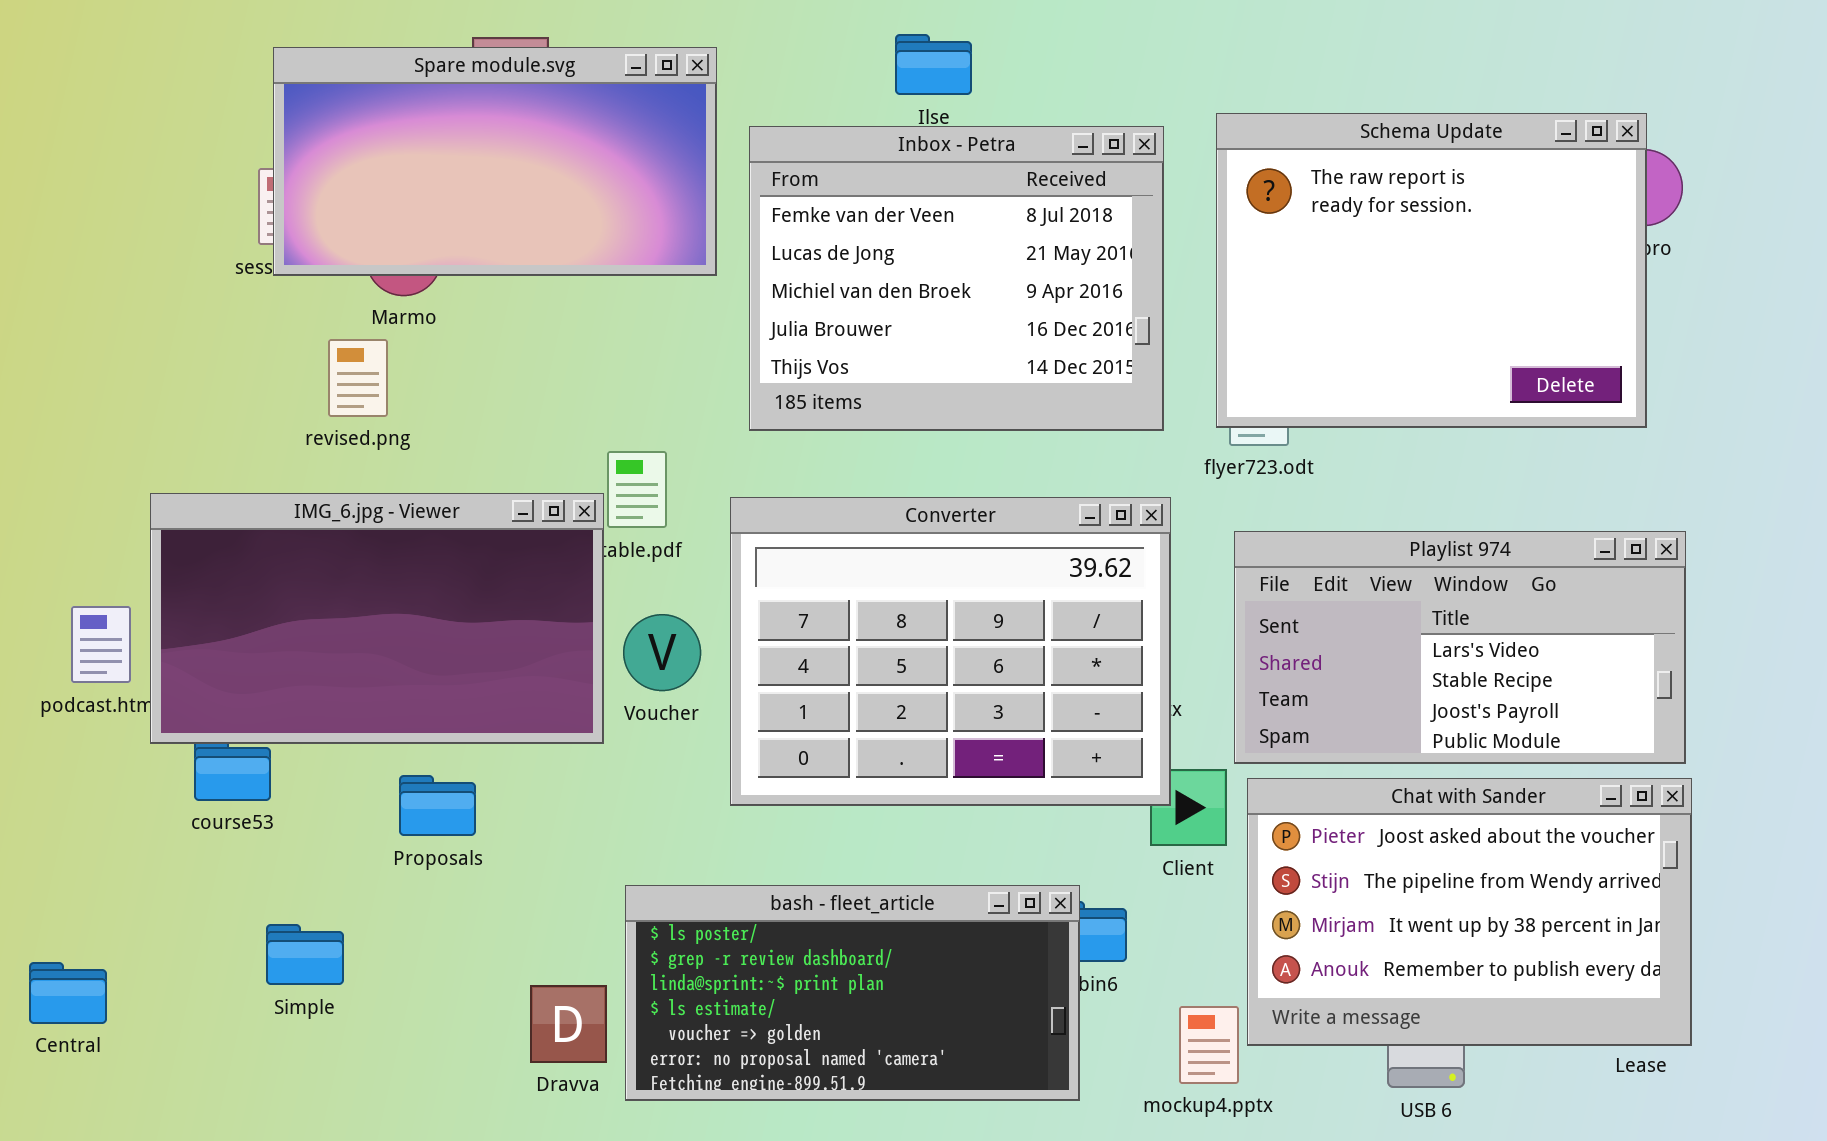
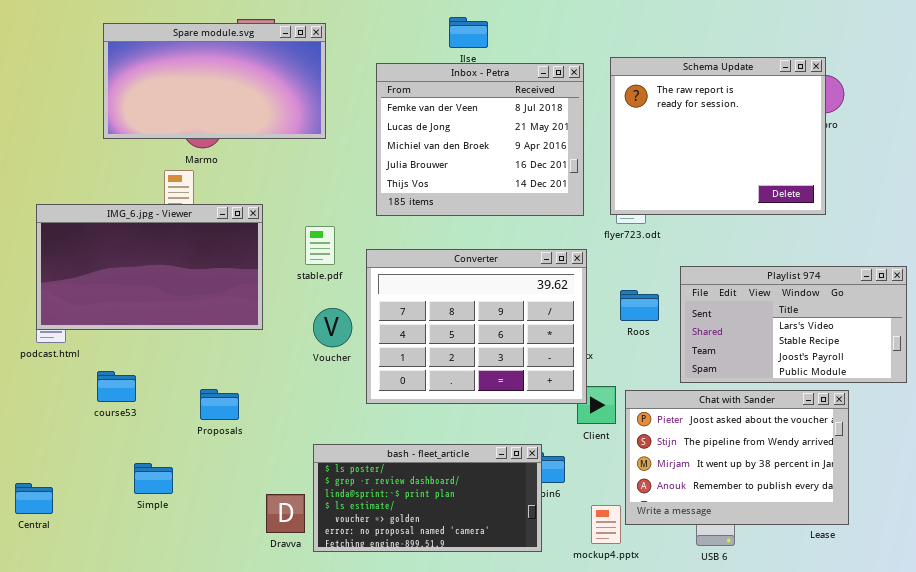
Spare module.svg: [273,47,717,276] -> [103,23,326,139], moved
IMG_6.jpg - Viewer: [150,493,604,744] -> [36,204,263,330], moved
Playlist 974: [1234,531,1686,764] -> [680,266,907,383], moved

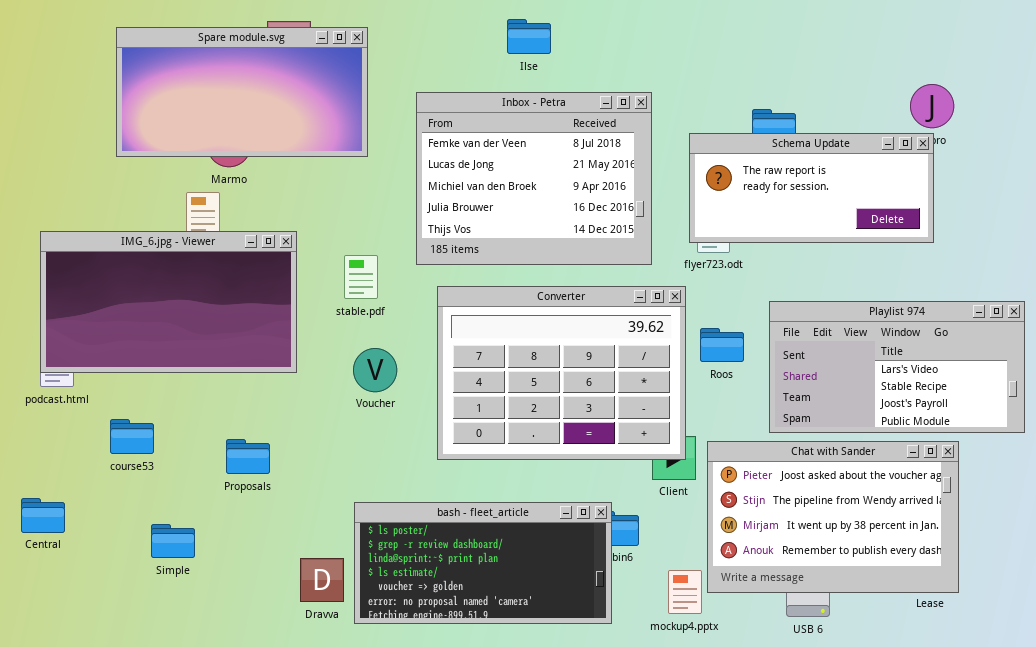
Schema Update: [610,57,826,215] -> [689,133,934,243], resized
Inbox - Petra: [376,63,584,216] -> [416,92,652,265], moved
Converter: [366,249,587,404] -> [437,286,686,460], moved
Central: [15,483,53,514] -> [21,498,65,533], moved

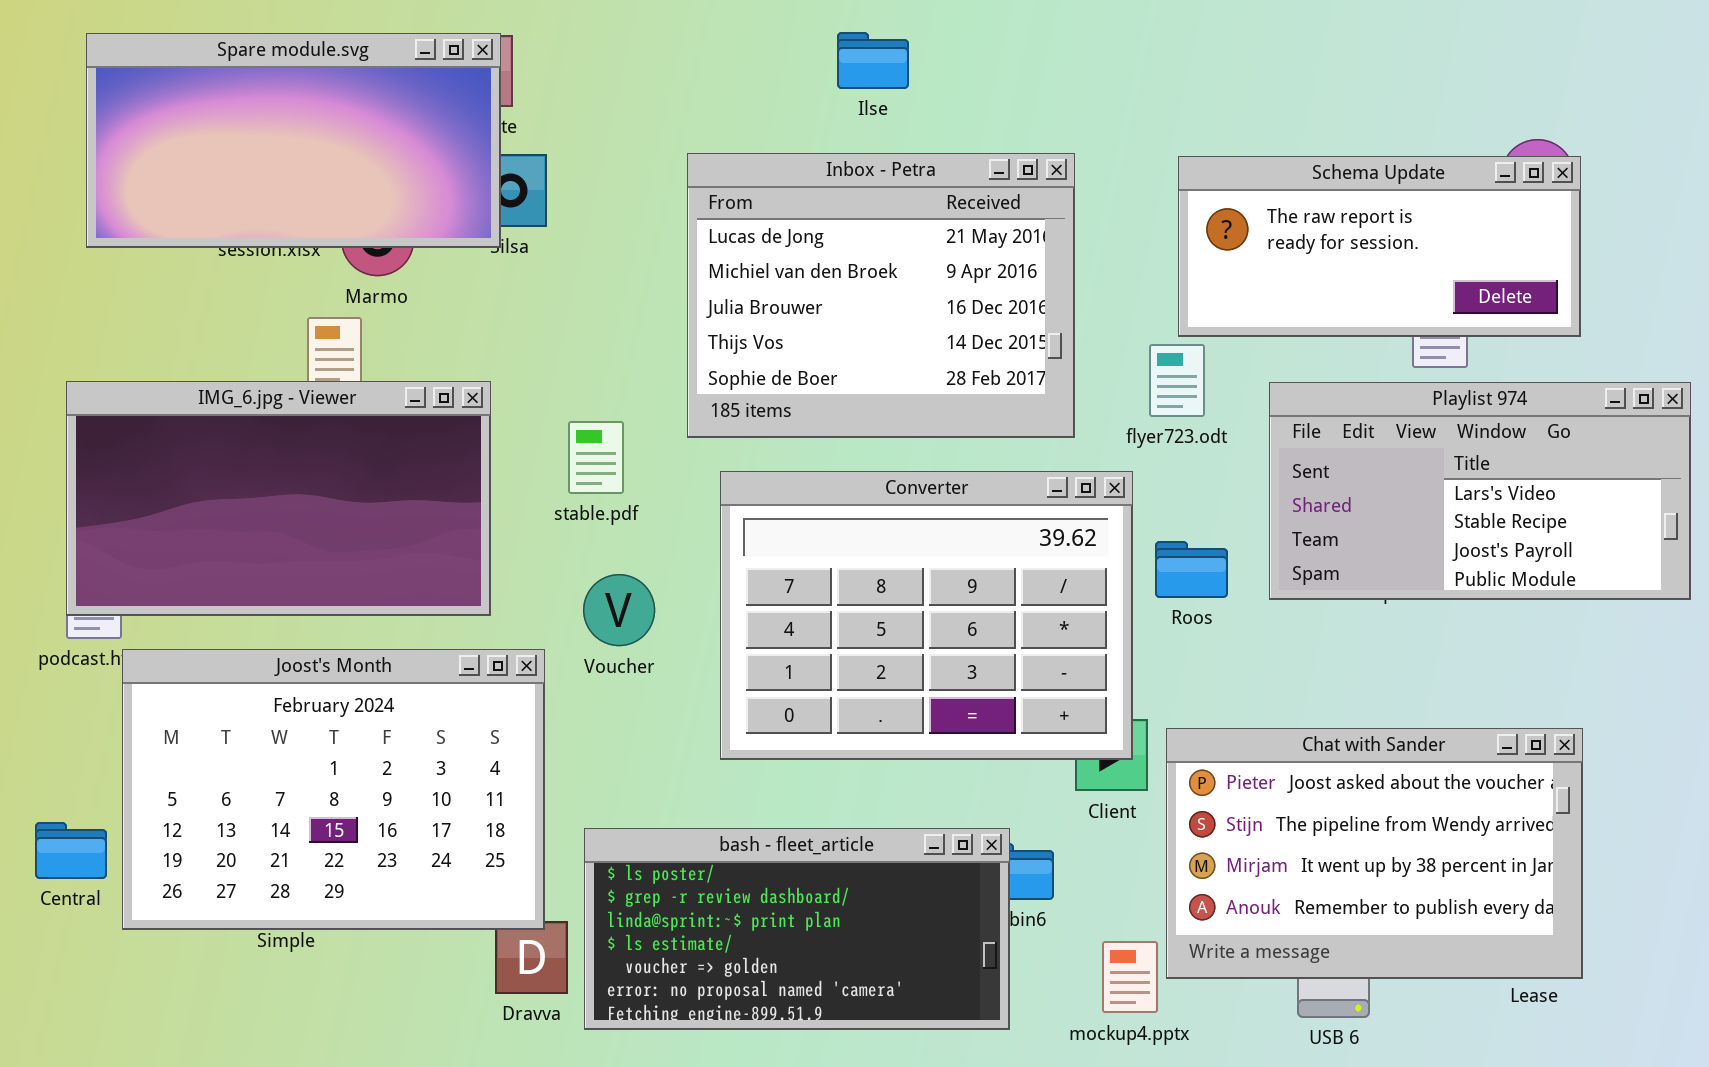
Spare module.svg: [116,27,368,157] -> [86,33,501,248], moved
Inbox - Petra: [416,92,652,265] -> [687,153,1075,438], scrolled down 1 row
Schema Update: [689,133,934,243] -> [1178,156,1581,337], moved
Playlist 974: [769,301,1025,433] -> [1269,382,1691,600], moved
Joost's Month: none -> [122,649,545,930], opened

